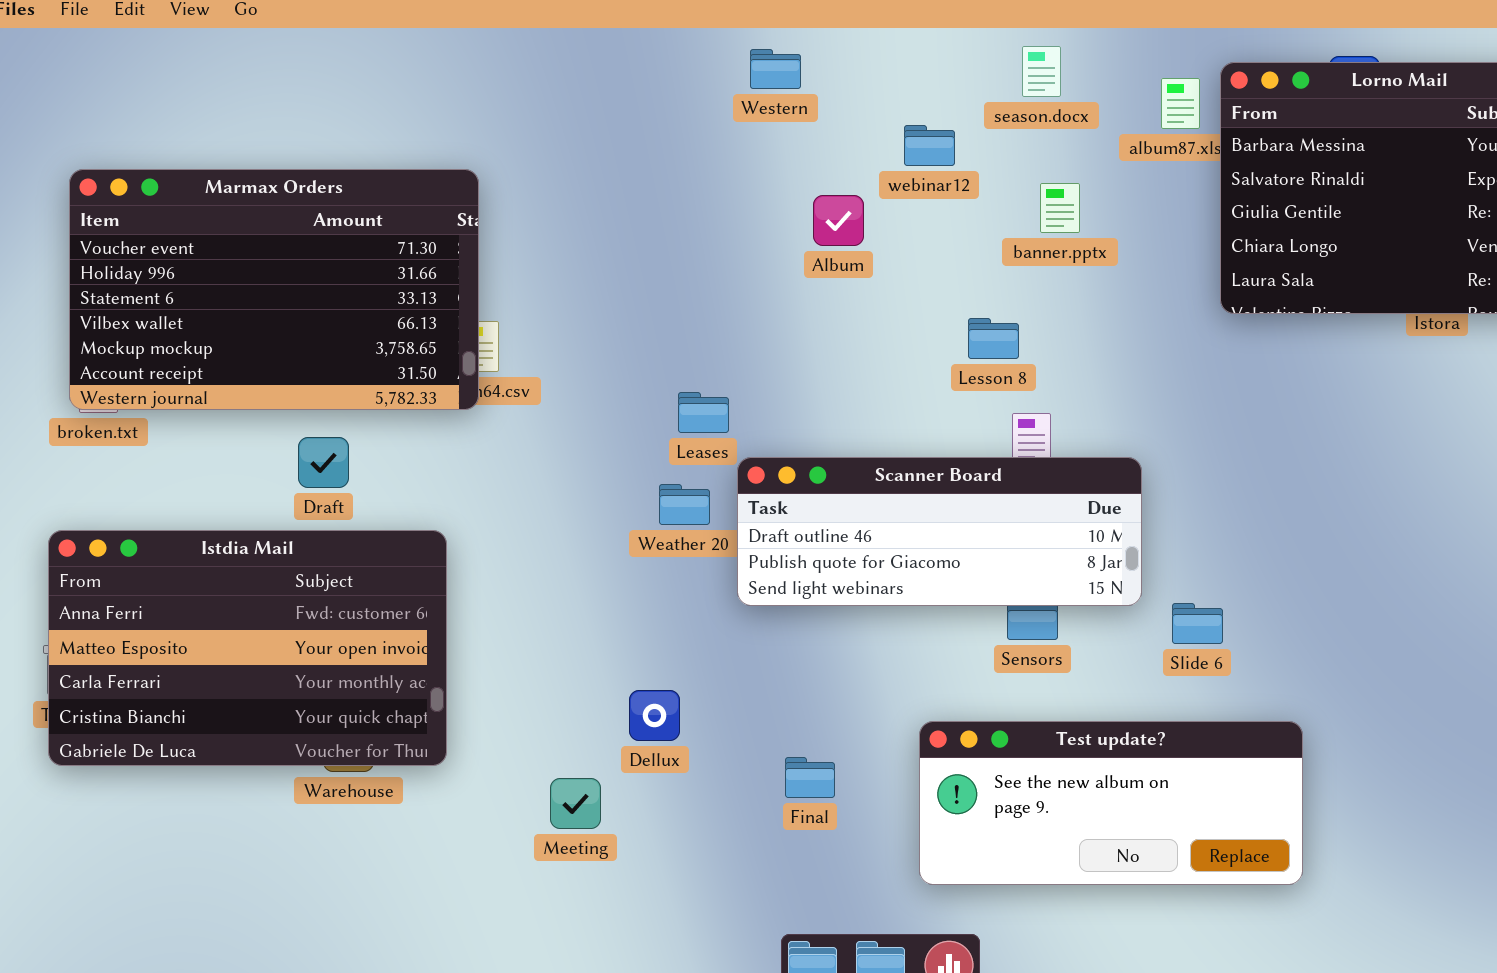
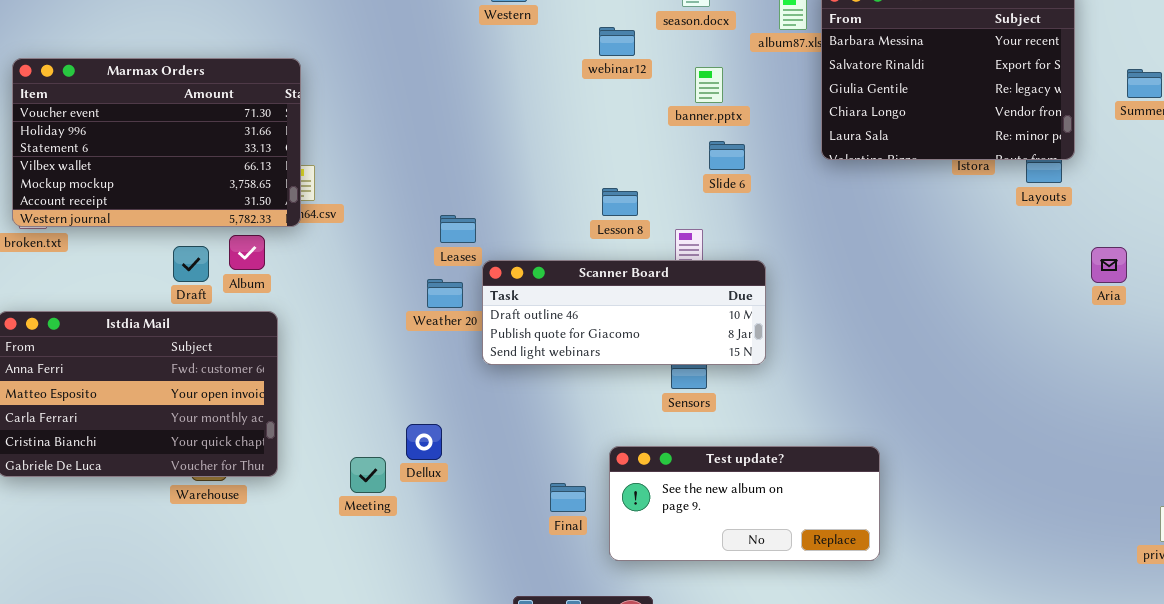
Album: [813,195,864,246] -> [229,235,265,270], moved
Lesson 8: [968,318,1019,359] -> [602,188,638,216], moved
Slide 6: [1172,603,1223,644] -> [709,141,745,170], moved
Final: [785,757,835,798] -> [550,483,586,512], moved
Meeting: [550,778,601,829] -> [350,457,386,493], moved

